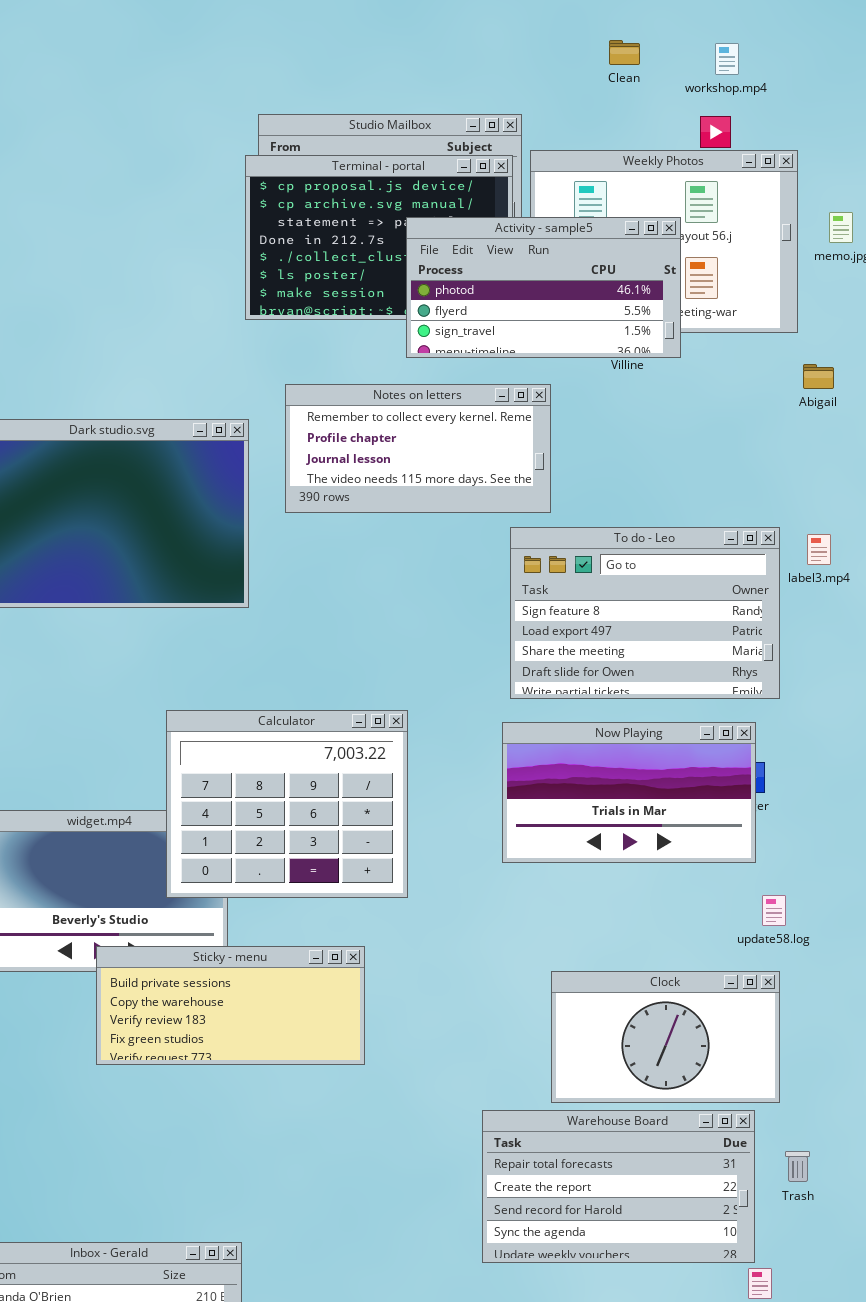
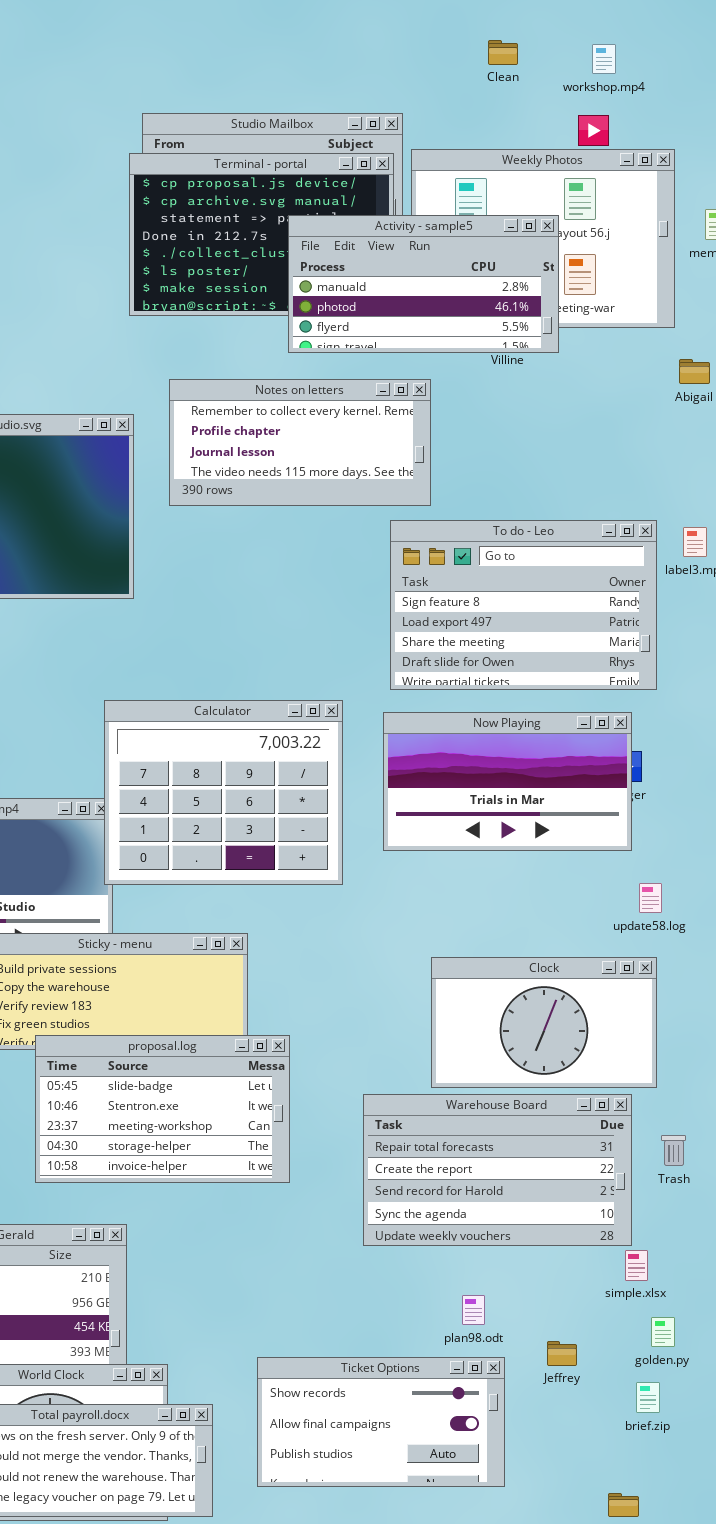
Activity - sample5: [406,217,681,358] -> [288,215,559,353], scrolled up 1 row
Calculator: [166,710,408,898] -> [104,700,343,885], moved
proposal.log: none -> [35,1035,290,1183], opened

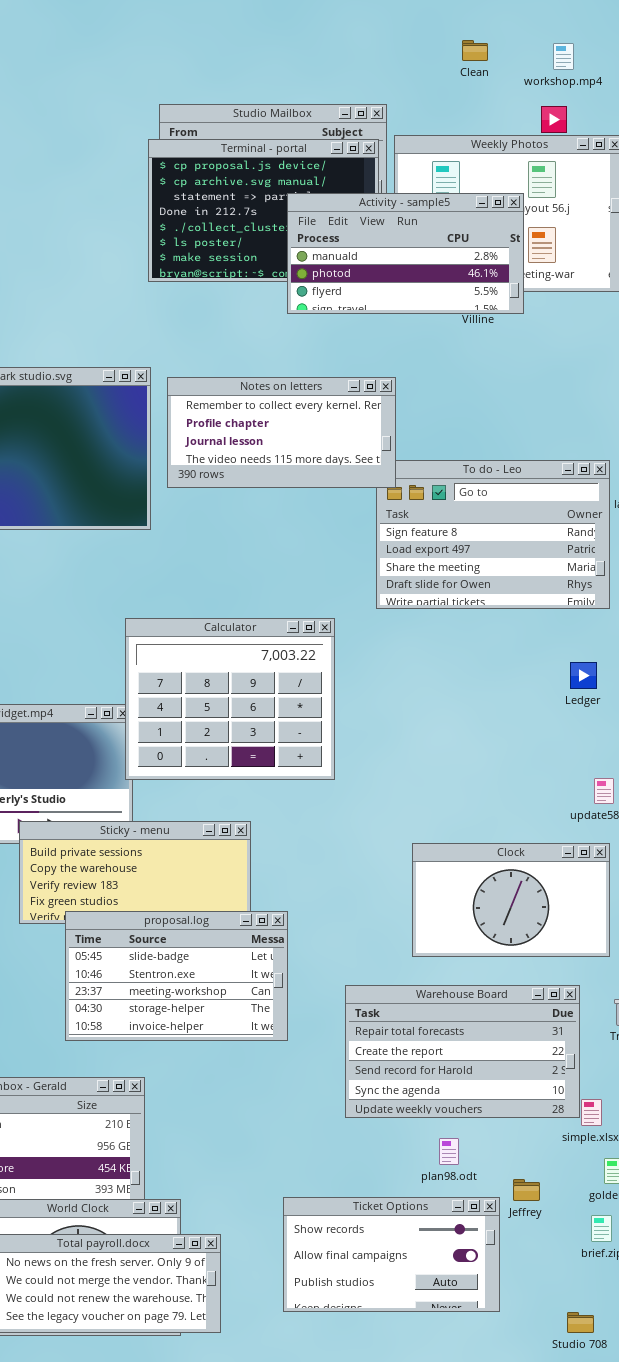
Notes on letters: [169,379,431,506] -> [167,377,396,488], moved
Now Playing: [383,712,632,851] -> none, closed
Warehouse Board: [363,1094,632,1246] -> [345,985,580,1118], moved
Ticket Options: [257,1357,505,1487] -> [283,1197,500,1312], moved

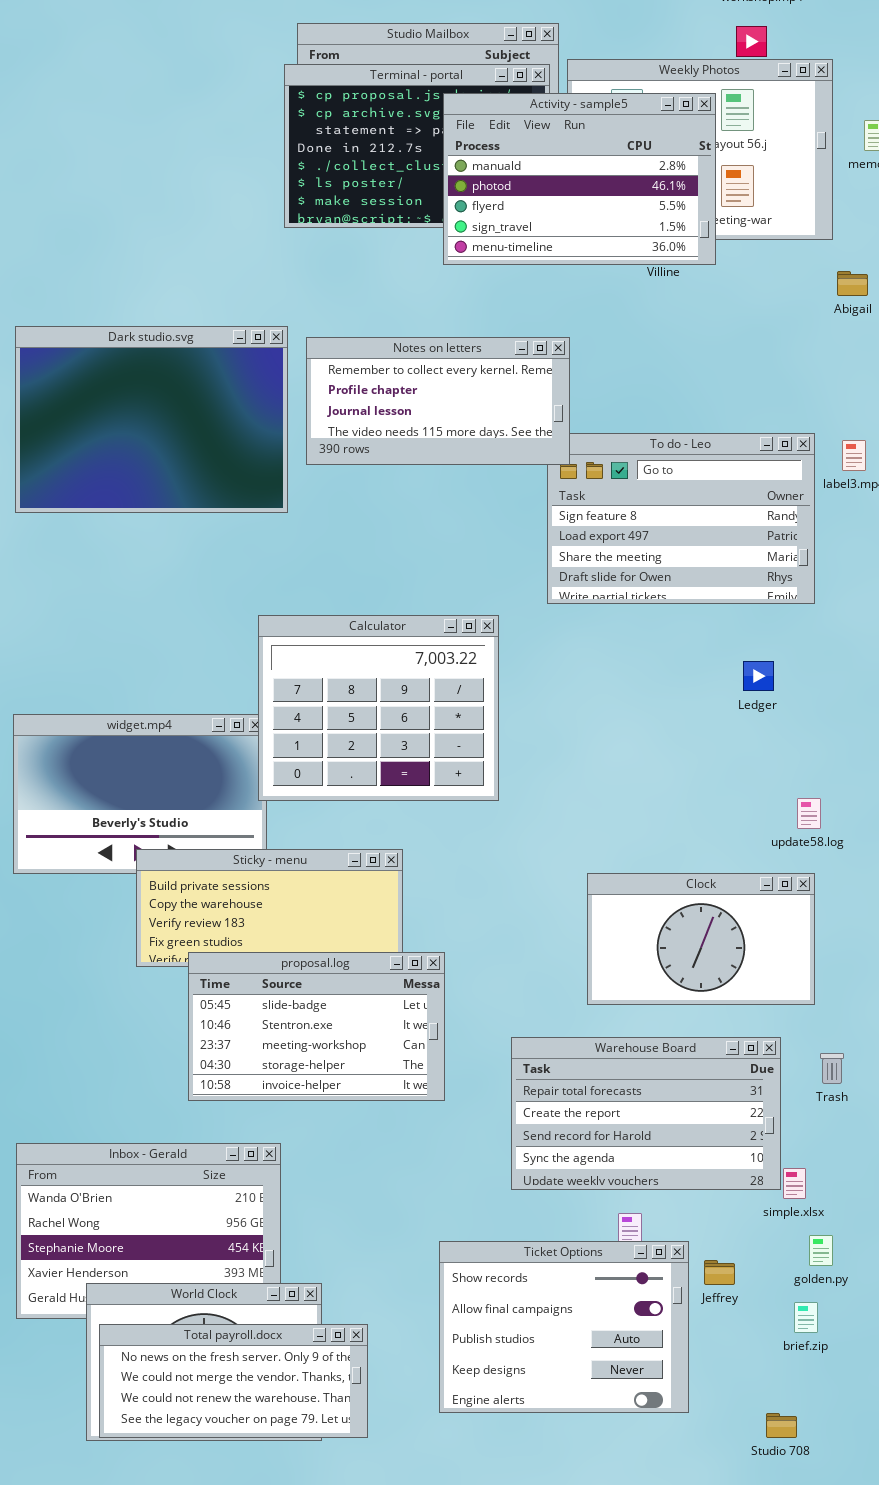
Activity - sample5: [287,193,524,314] -> [443,93,716,265], resized
Ledger: [570,662,597,689] -> [743,661,774,691], moved
Ticket Options: [283,1197,500,1312] -> [439,1241,689,1413], resized

